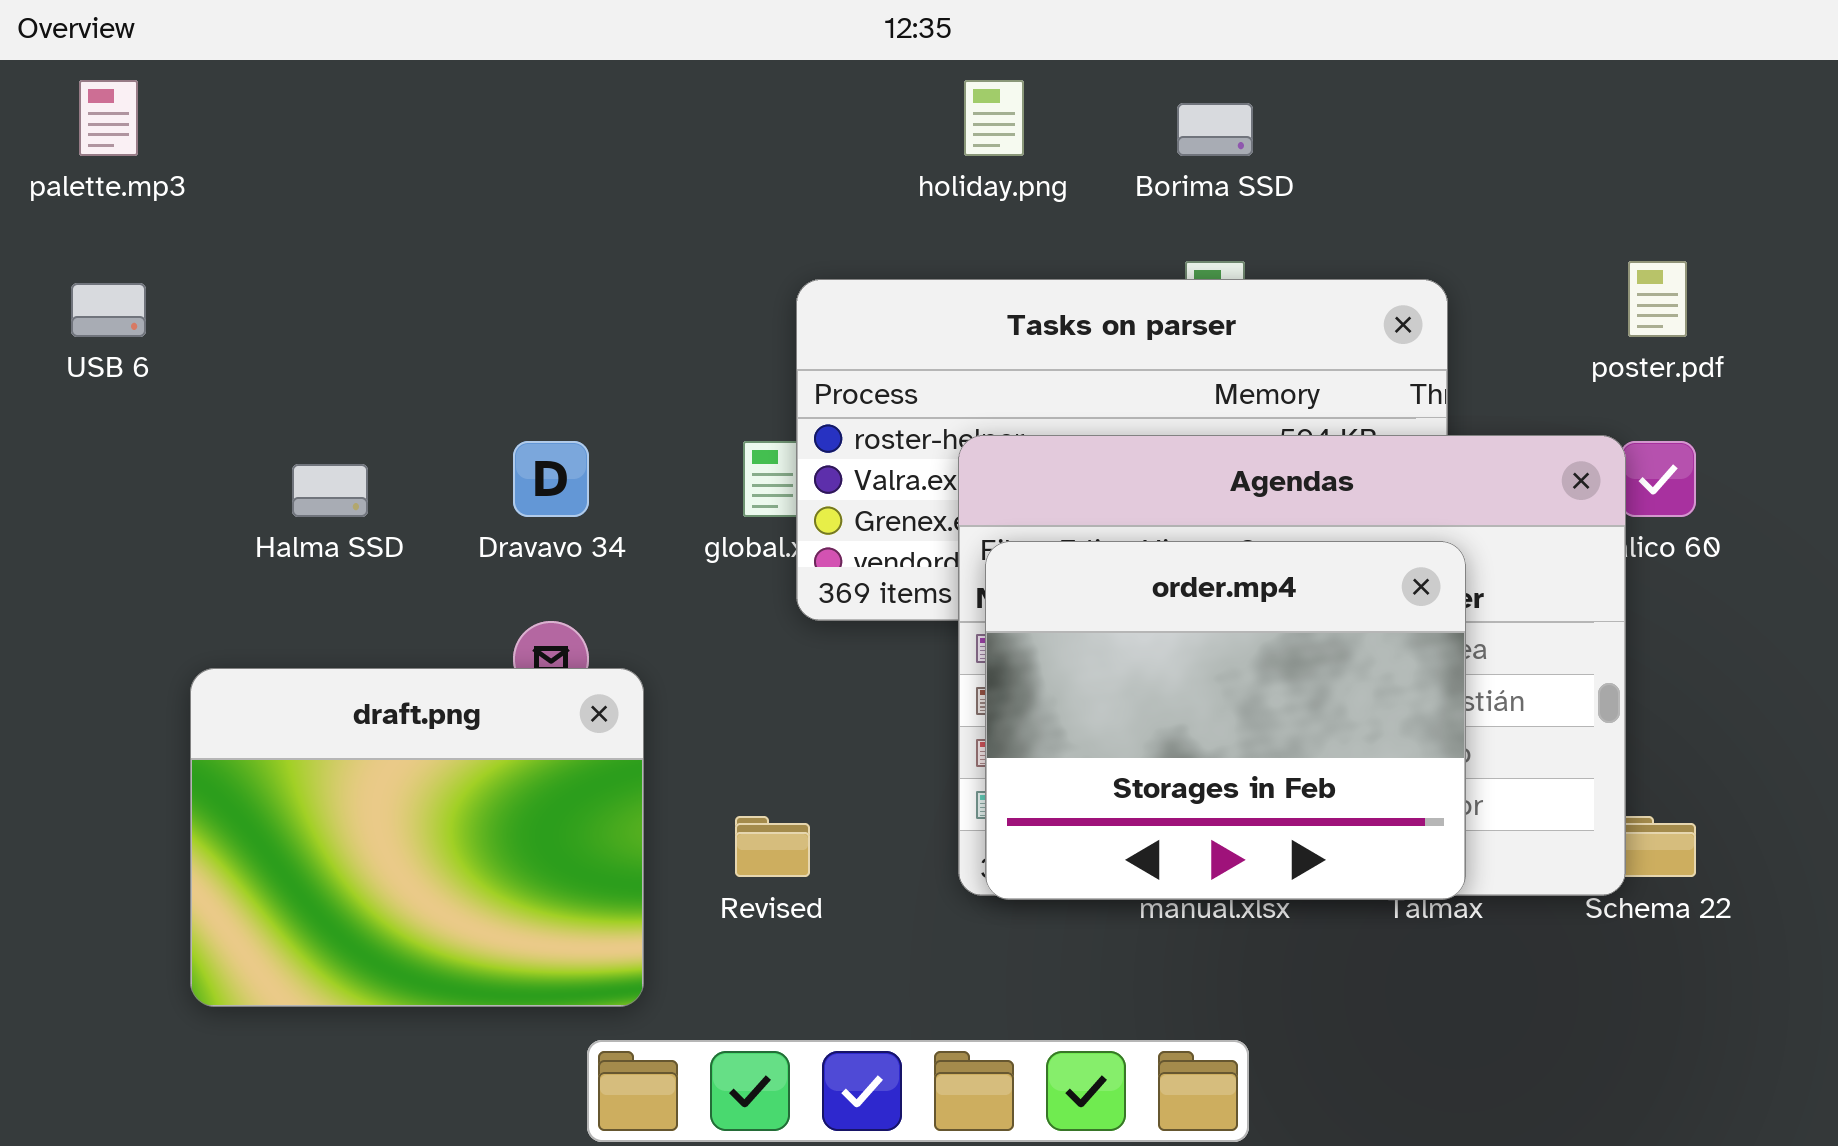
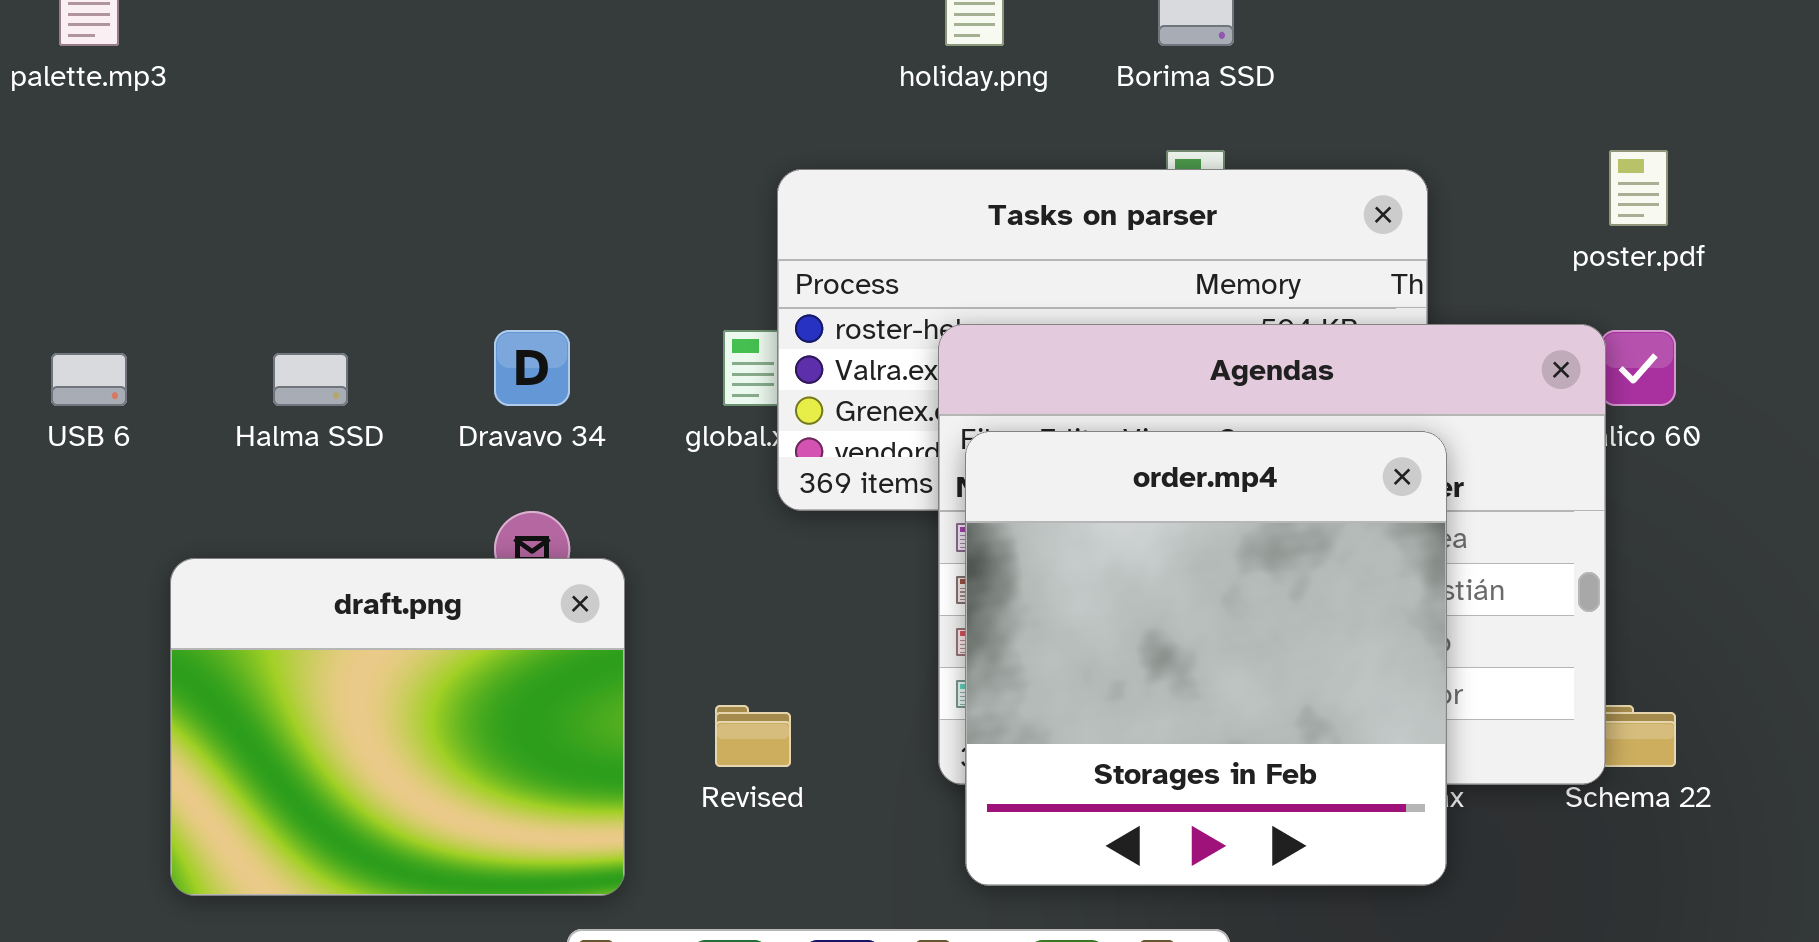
USB 6: [71,283,146,337] -> [51,353,127,406], moved
order.mp4: [985,541,1466,900] -> [965,431,1447,886], resized

